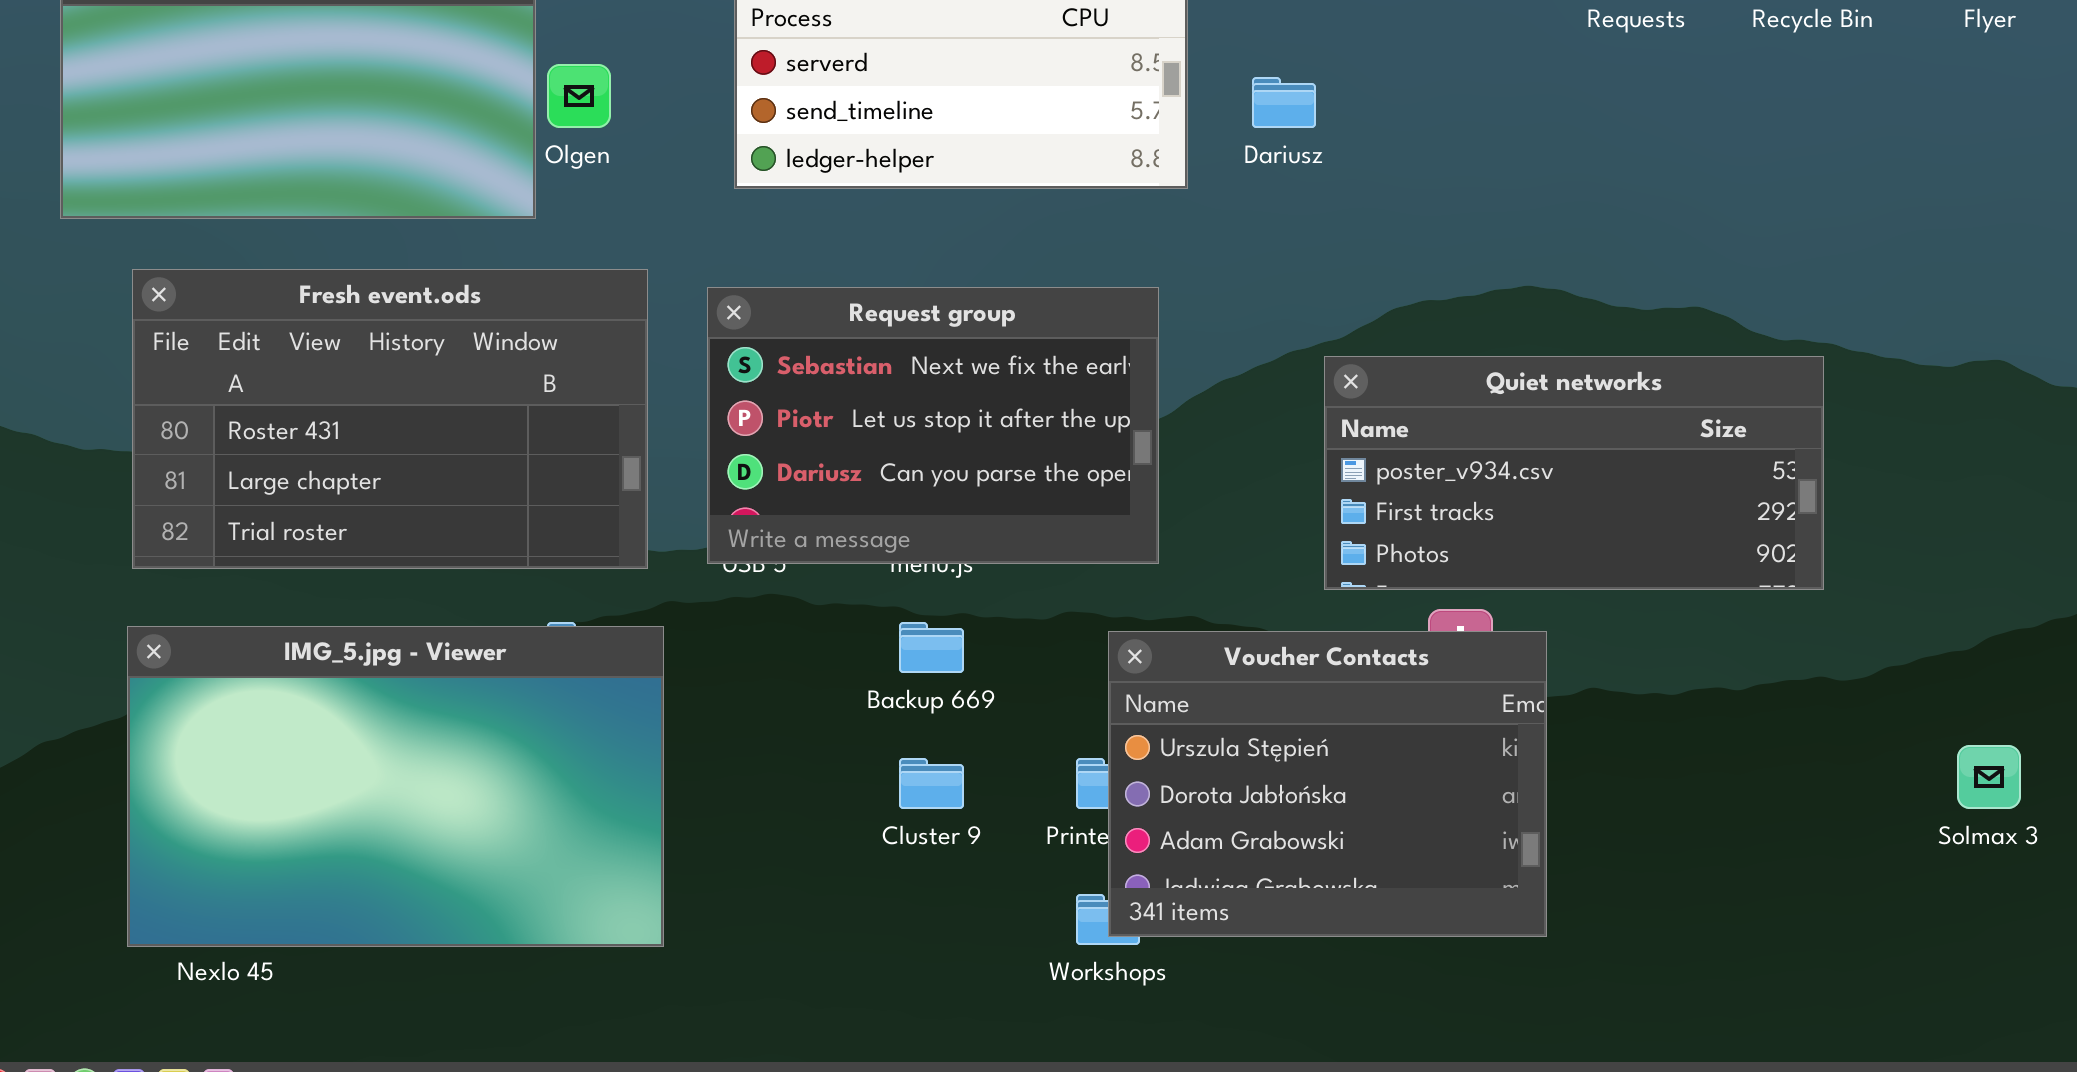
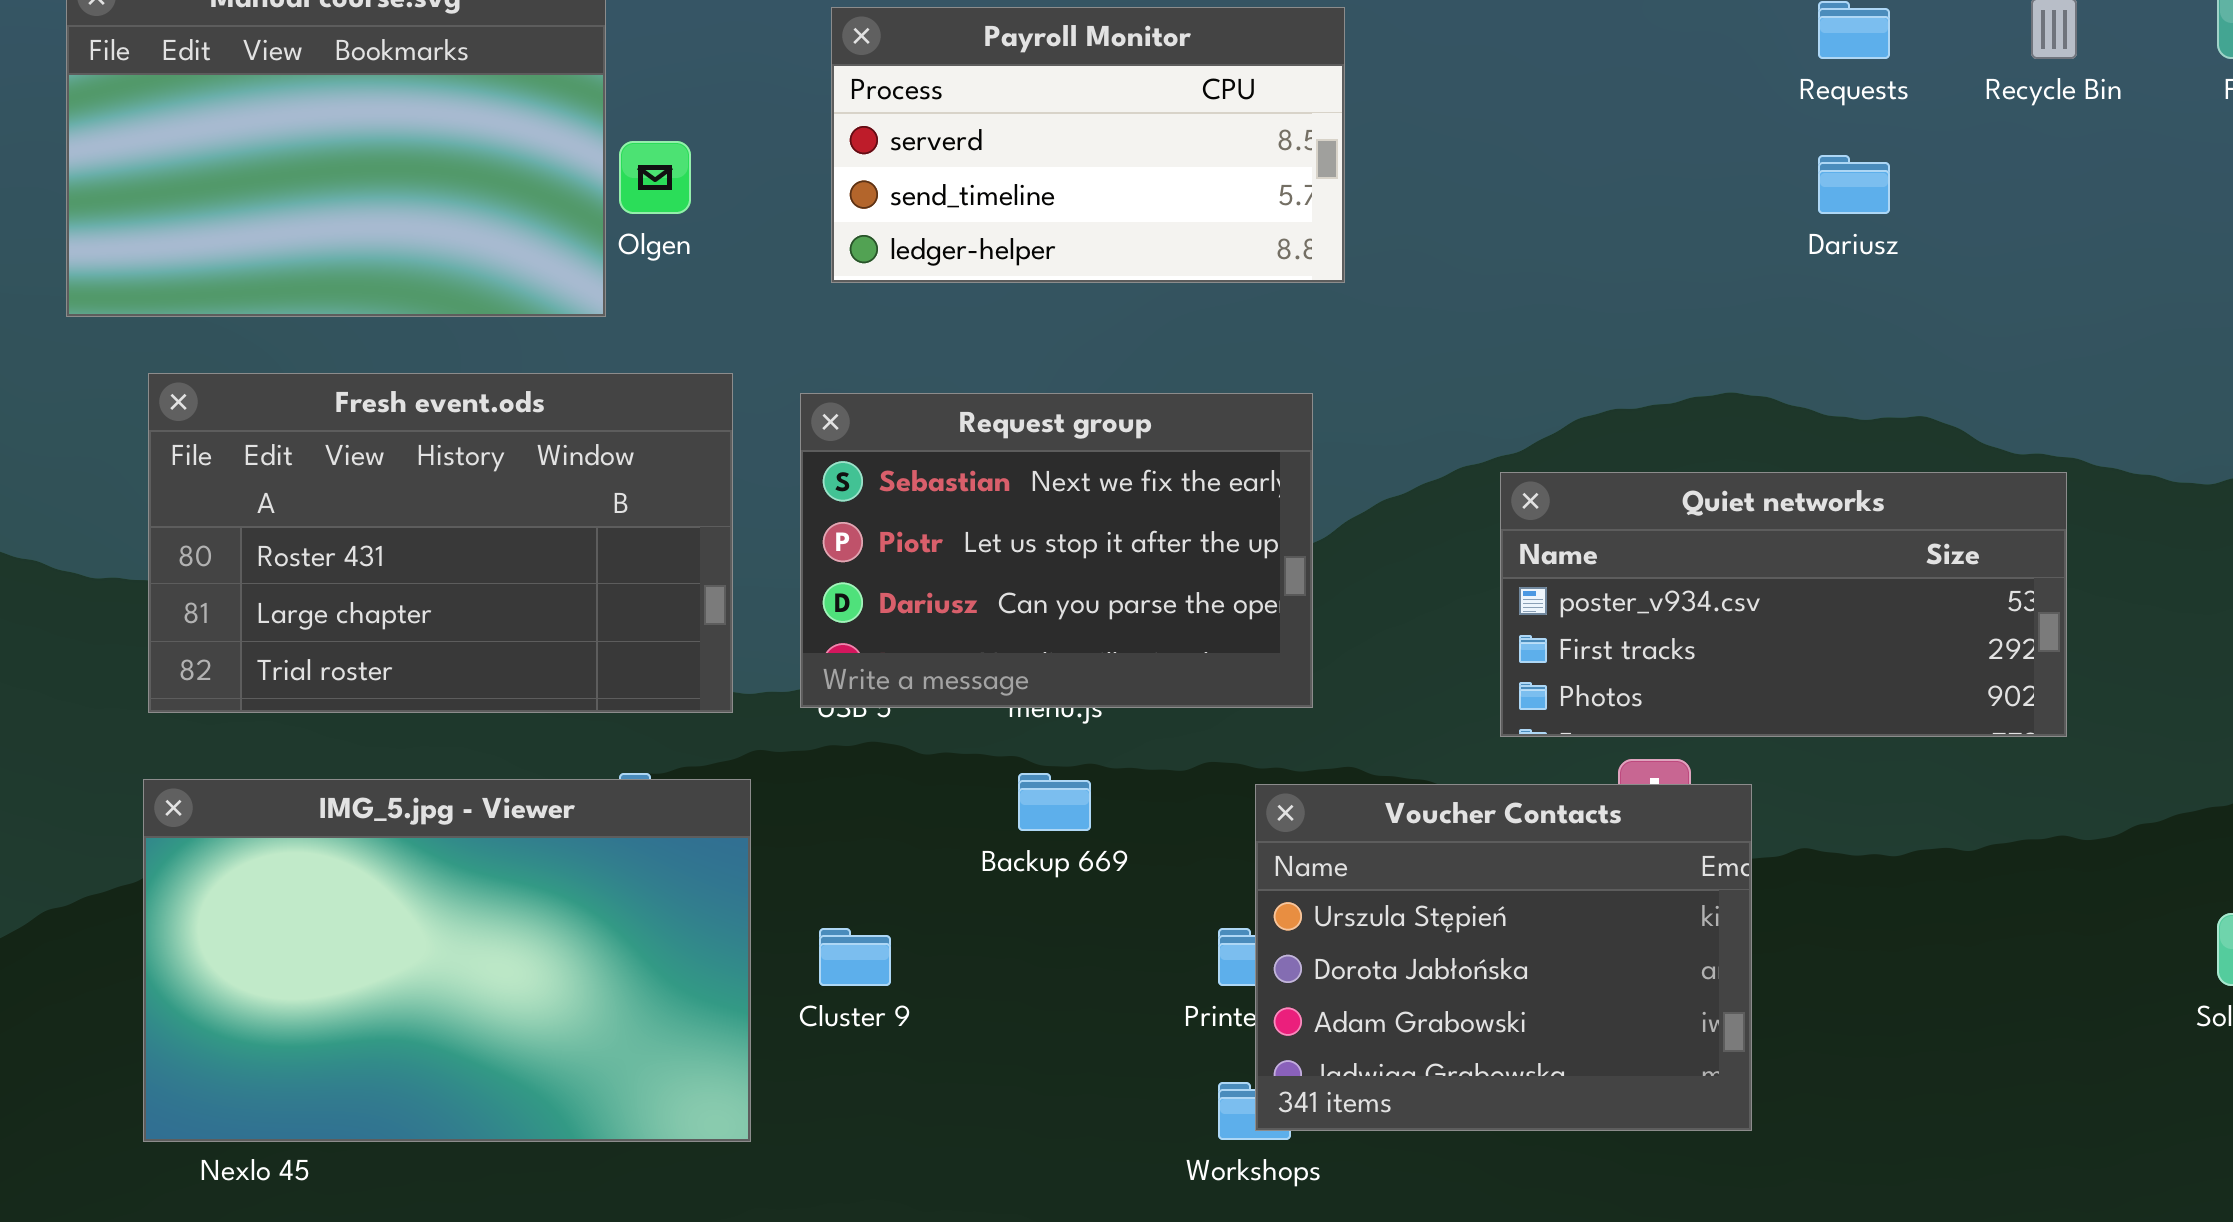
Dariusz: [1252,77,1316,128] -> [1818,155,1890,214], moved
Cluster 9: [899,758,964,809] -> [819,928,891,986], moved

